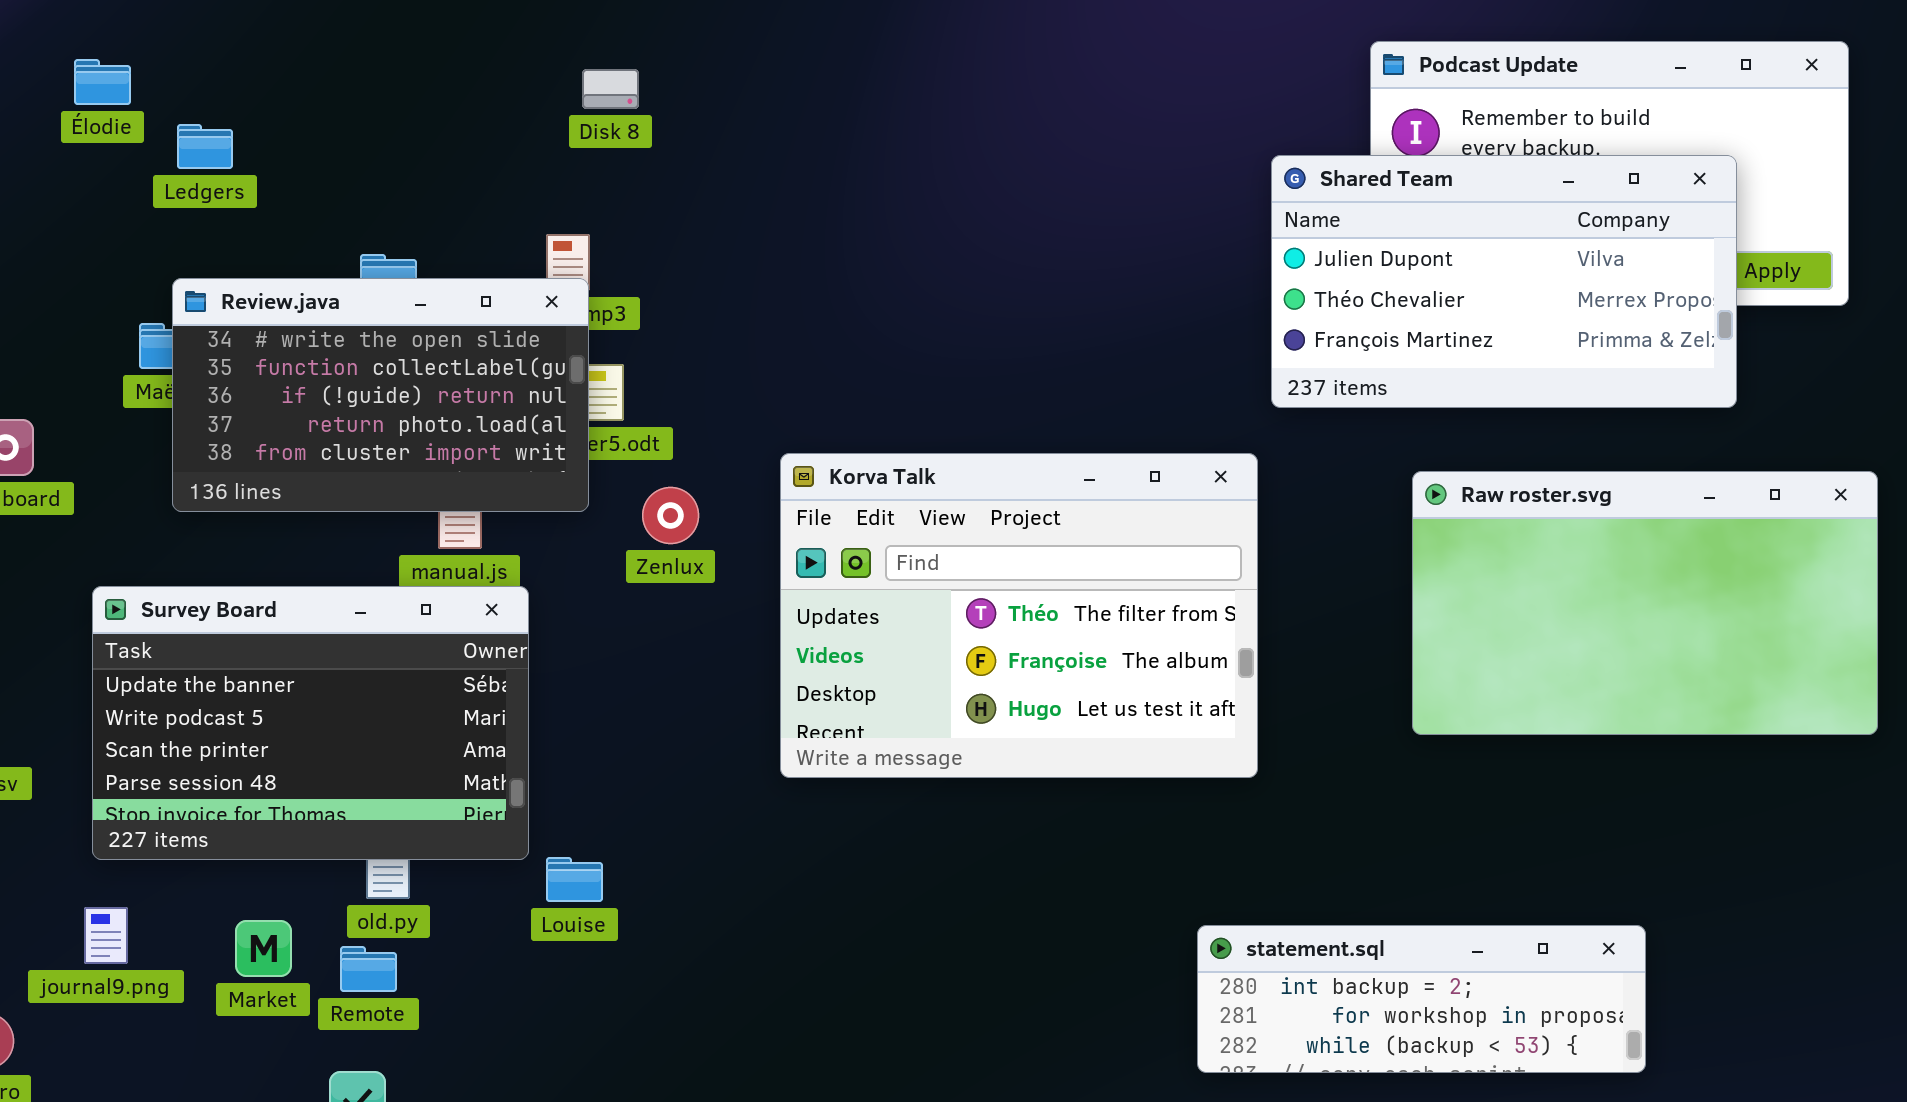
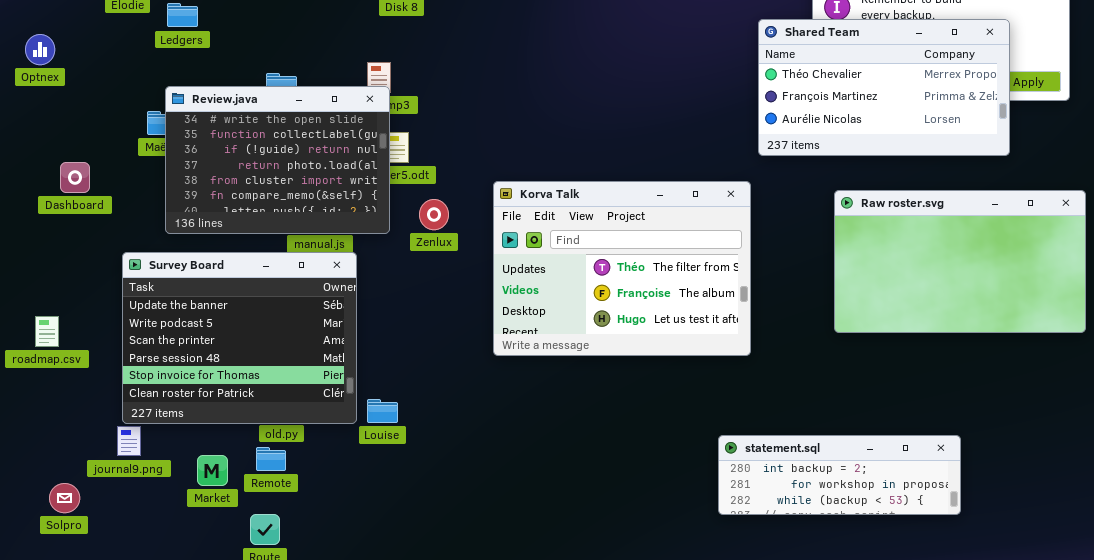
Shared Team: [1271,155,1737,408] -> [758,19,1010,156], scrolled down 1 row
Review.java: [172,278,589,512] -> [165,86,390,234], resized
Survey Board: [92,586,529,860] -> [122,252,357,424], resized
Market: [235,920,292,977] -> [197,455,228,486], moved

